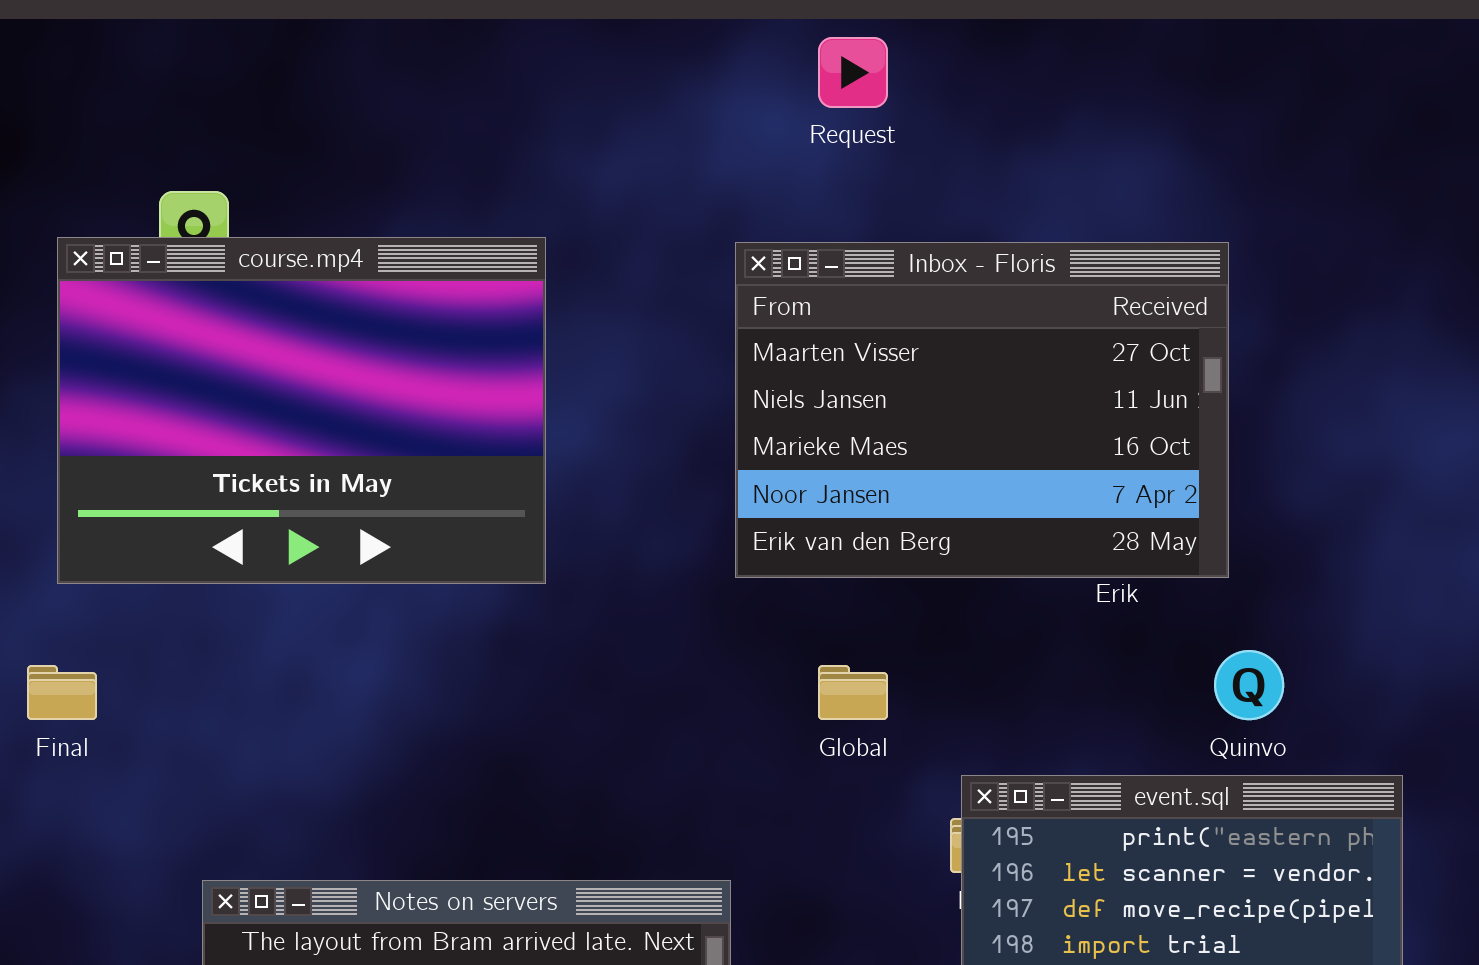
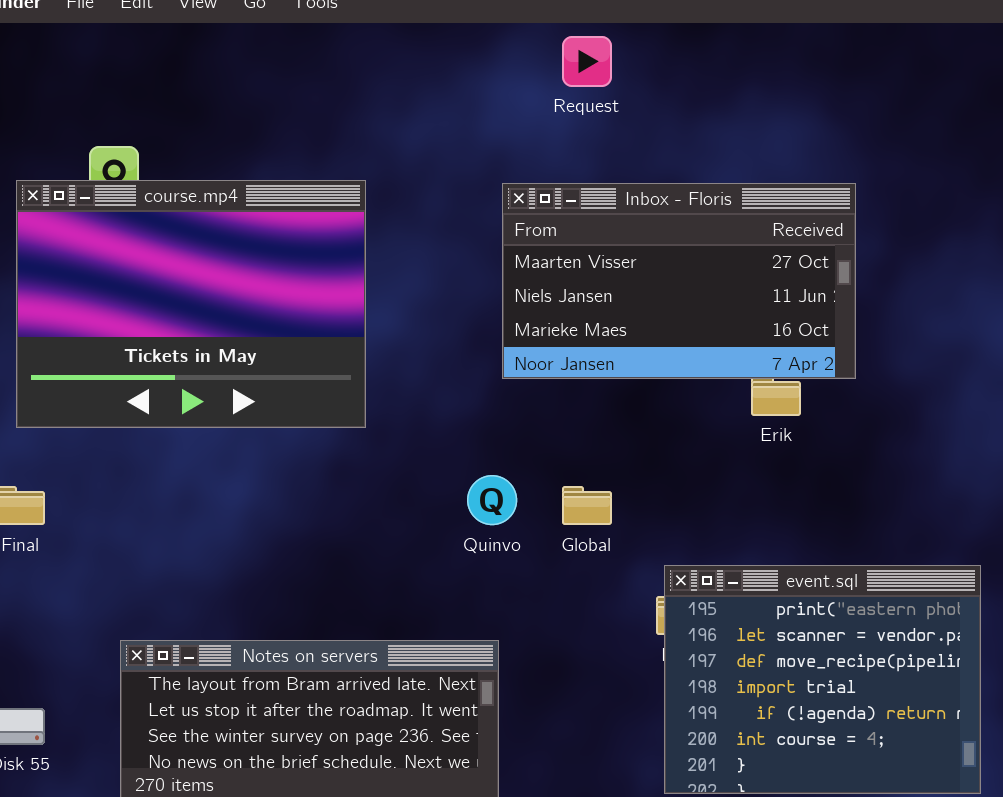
Inbox - Floris: [735,242,1229,578] -> [502,183,856,379], resized
Quinvo: [1214,650,1284,720] -> [467,475,517,525], moved

